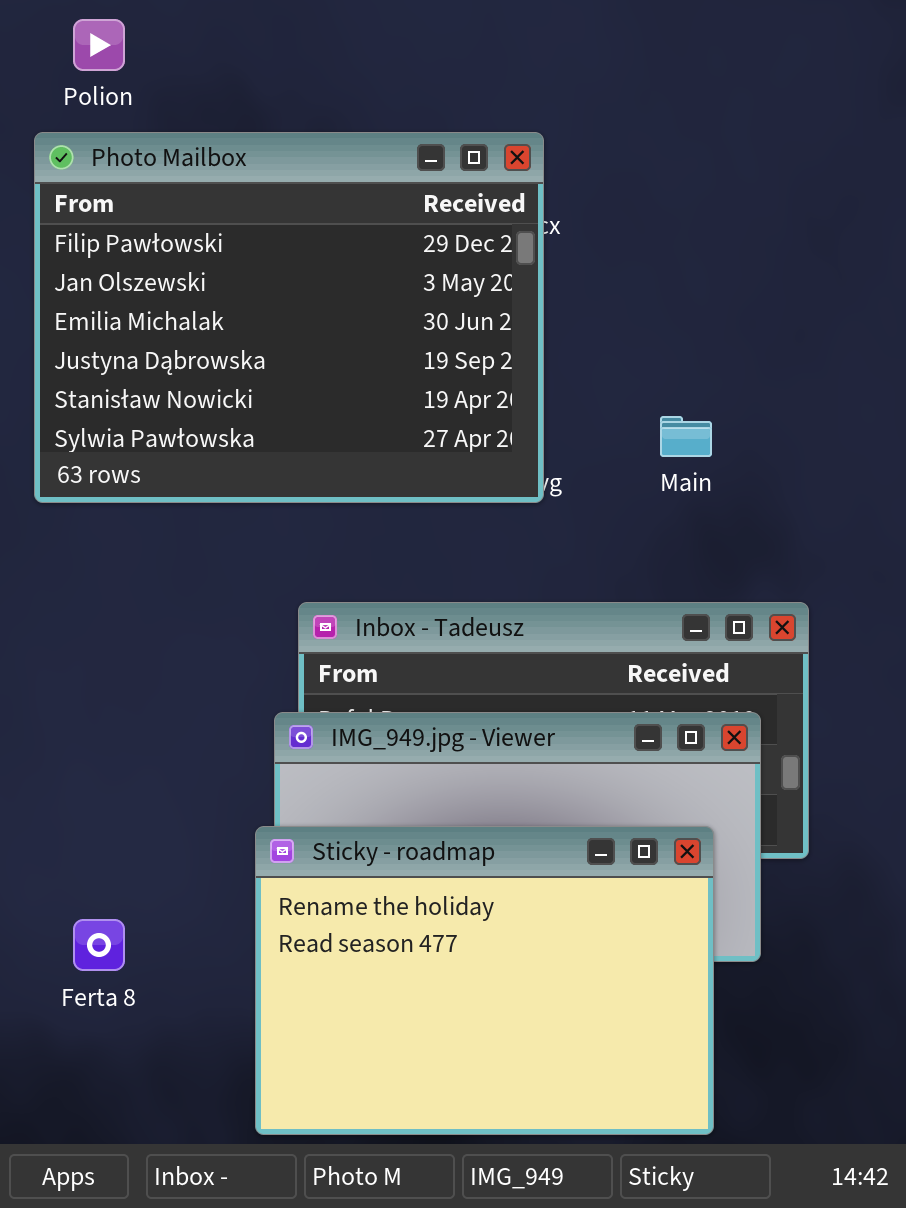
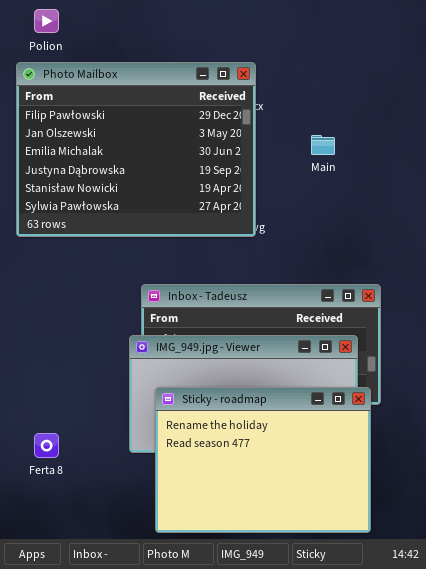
Main: [660,416,712,457] -> [311,135,335,155], moved
Sticky - roadmap: [255,826,714,1135] -> [155,387,371,533], moved

